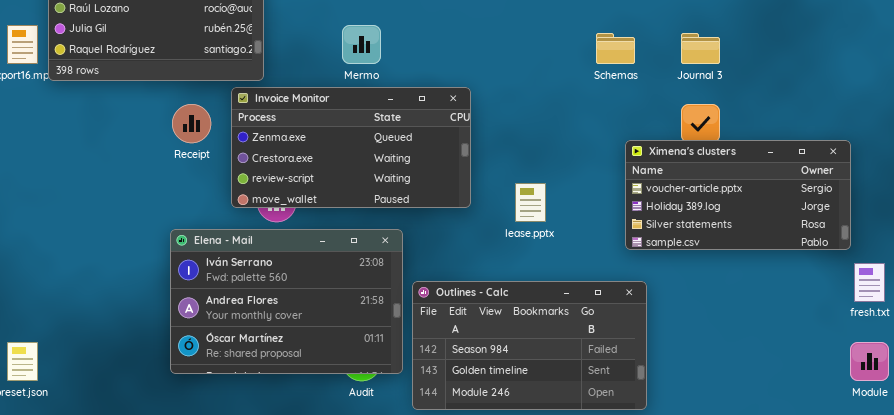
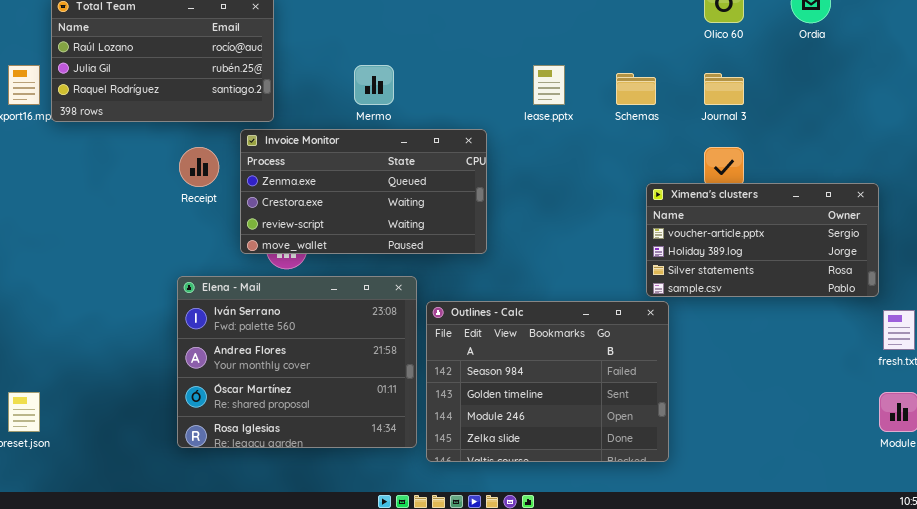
lease.pptx: [515,183,546,222] -> [533,65,565,105], moved
Elena - Mail: [170,229,403,374] -> [177,276,417,448], resized
Outlines - Calc: [412,281,647,410] -> [426,301,669,462], resized

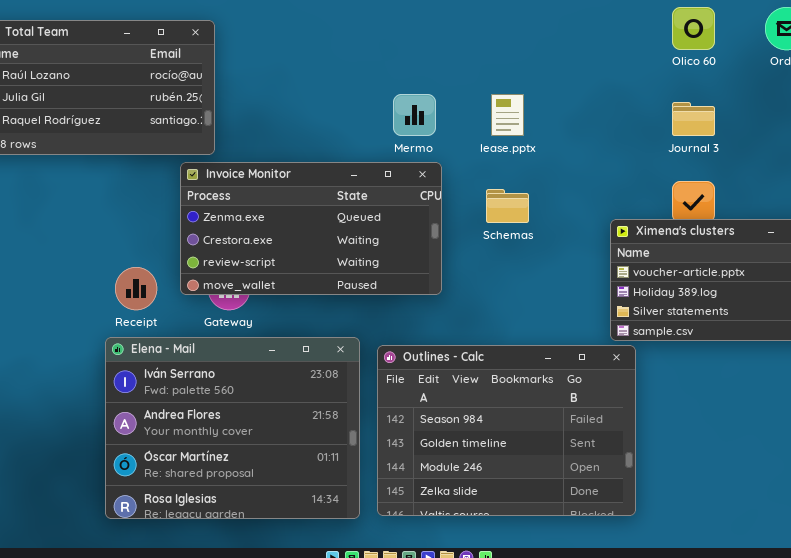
Mermo: [354,65,394,105] -> [393,94,436,136], moved
Schemas: [616,73,656,105] -> [486,189,529,223], moved
Receipt: [179,147,219,187] -> [115,267,157,310], moved
Elena - Mail: [177,276,417,448] -> [105,337,360,519], moved

